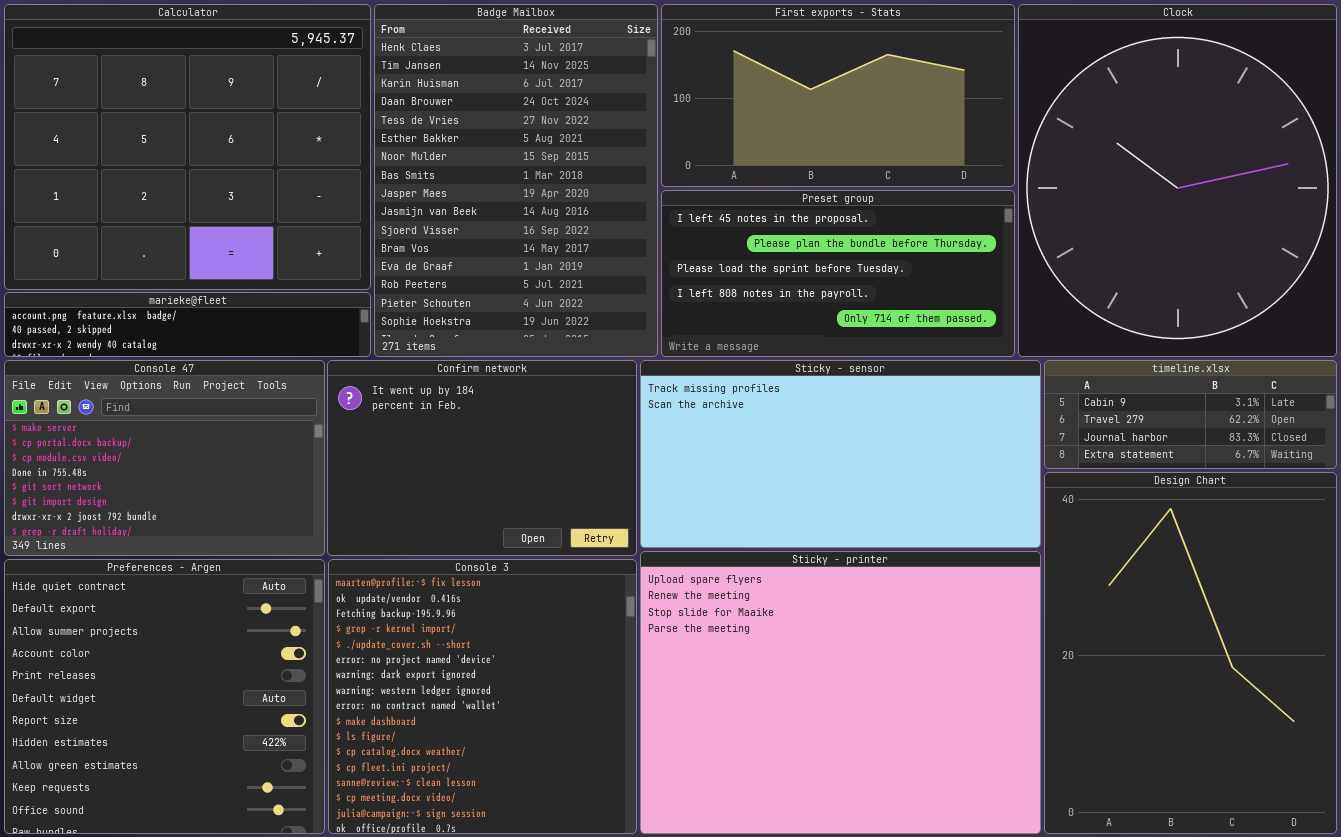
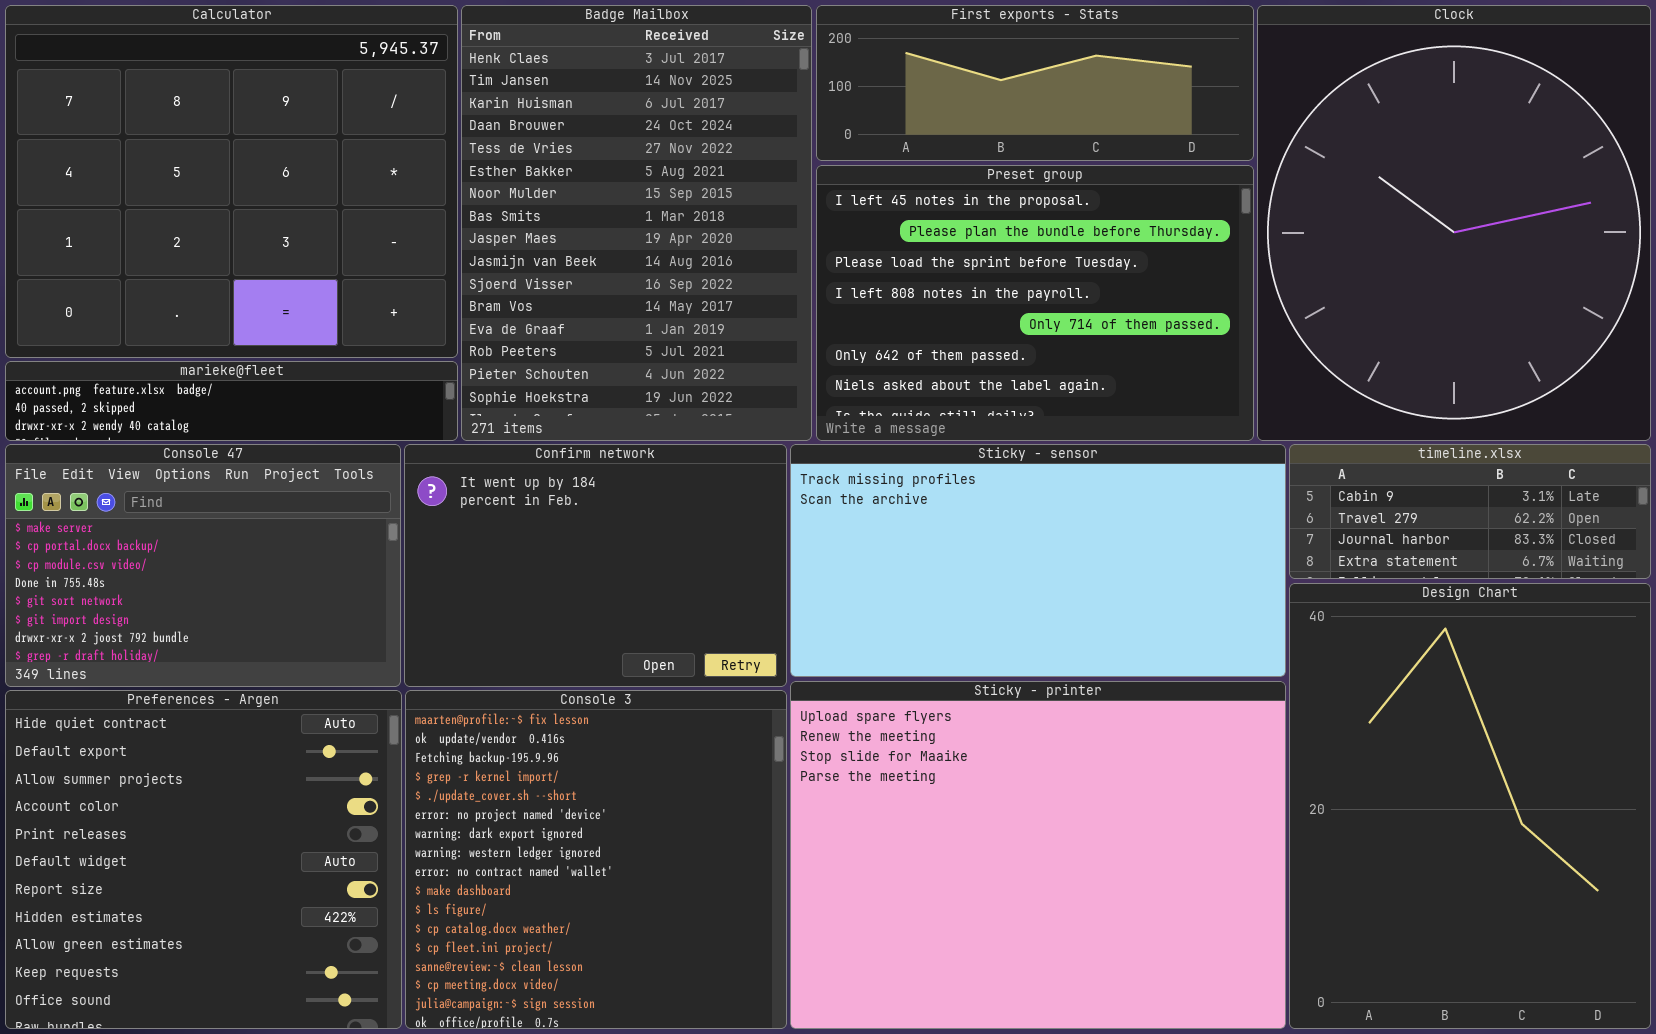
First exports - Stats: [661,4,1015,187] -> [816,5,1254,161], resized
Preset group: [661,190,1015,357] -> [816,165,1254,441], resized

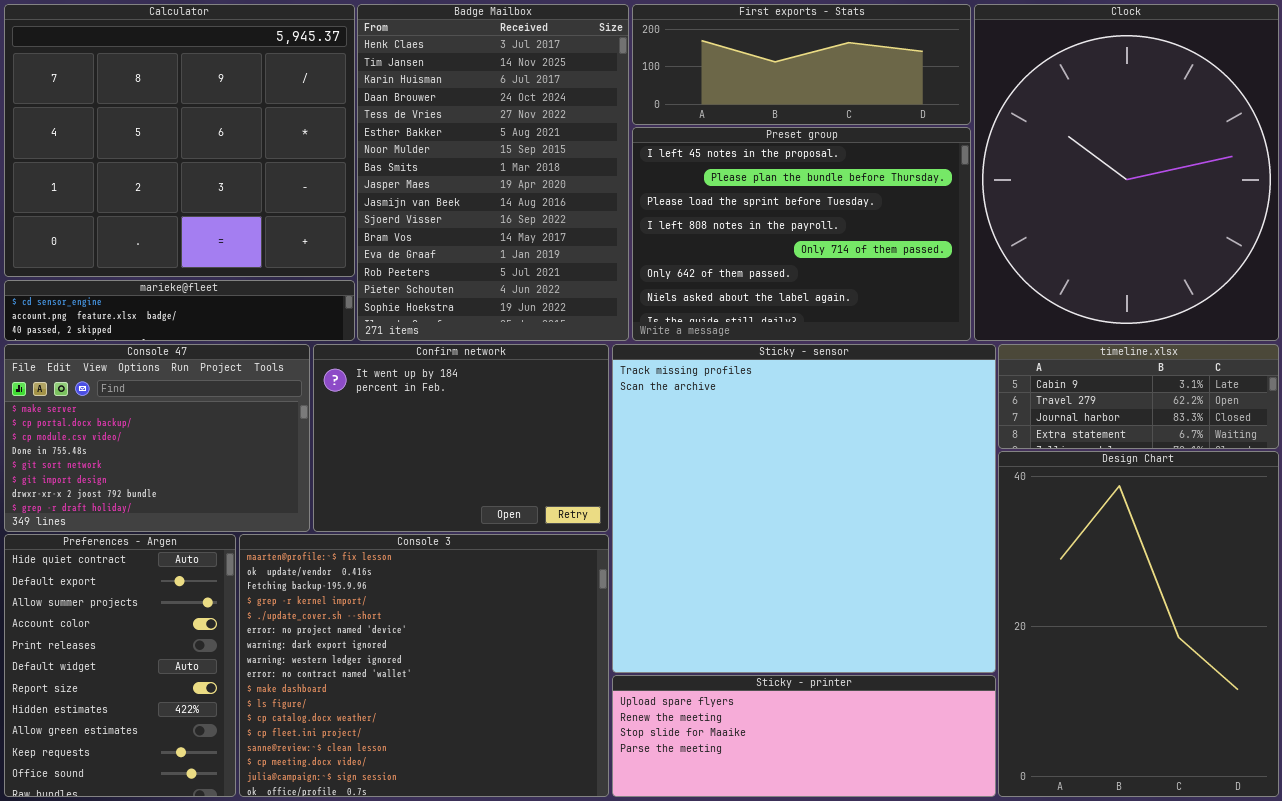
marieke@fleet: [5,361,458,441] -> [4,280,355,341], scrolled up 1 row
Sticky - sensor: [790,444,1286,677] -> [612,344,996,673], resized
Sticky - printer: [790,681,1286,1029] -> [612,675,996,797], resized
Preferences - Argen: [5,690,402,1029] -> [4,534,236,797], resized
Console 3: [405,690,787,1029] -> [239,534,609,797], resized

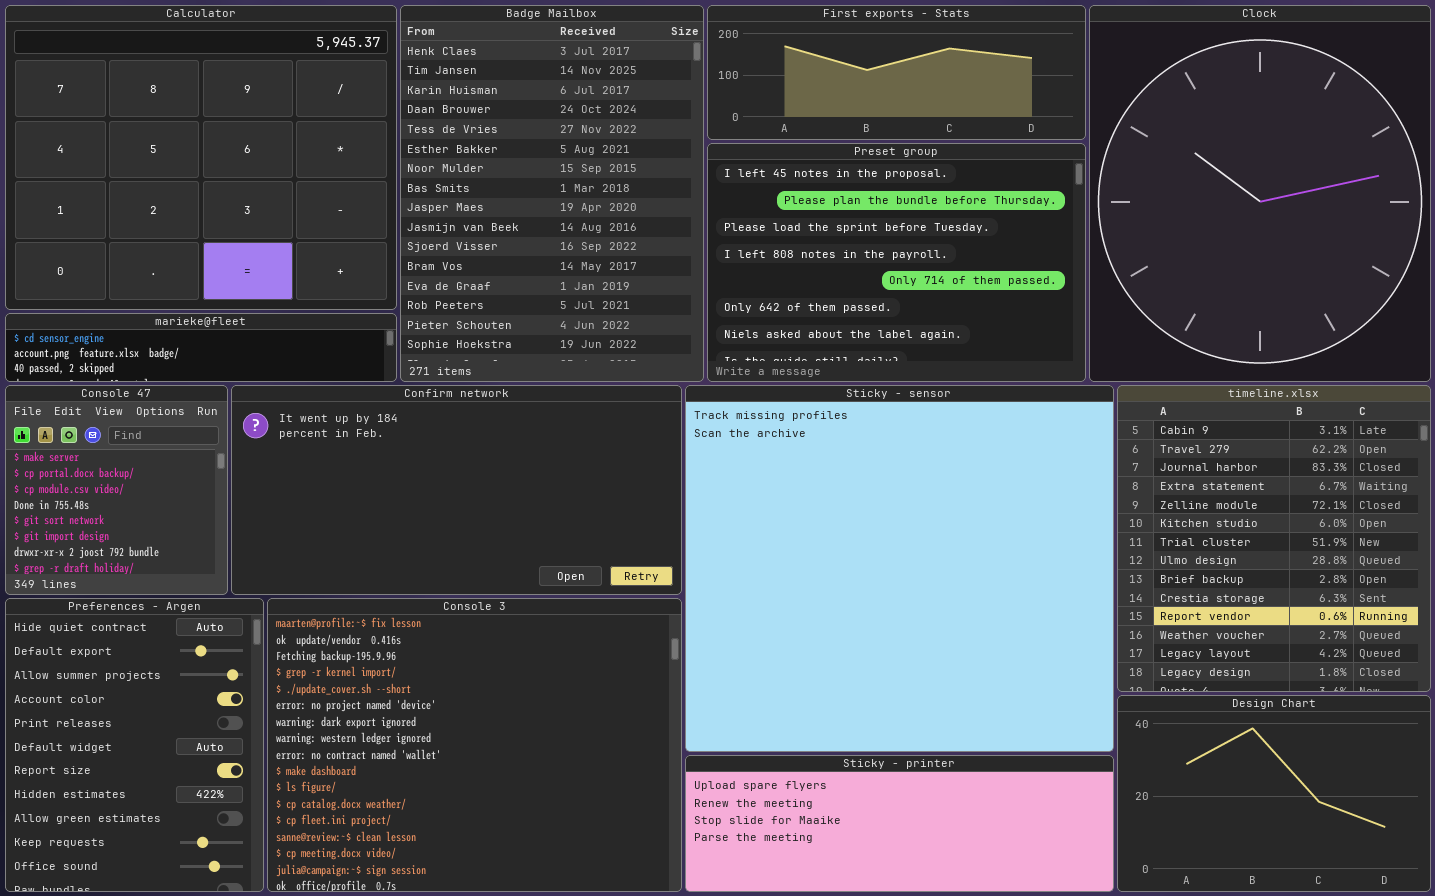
Console 47: [4,344,310,532] -> [5,385,228,595], resized
Confirm network: [313,344,609,532] -> [231,385,682,595], resized
timeline.xlsx: [998,344,1279,449] -> [1117,385,1431,692], resized
Design Chart: [998,451,1279,797] -> [1117,695,1431,892], resized

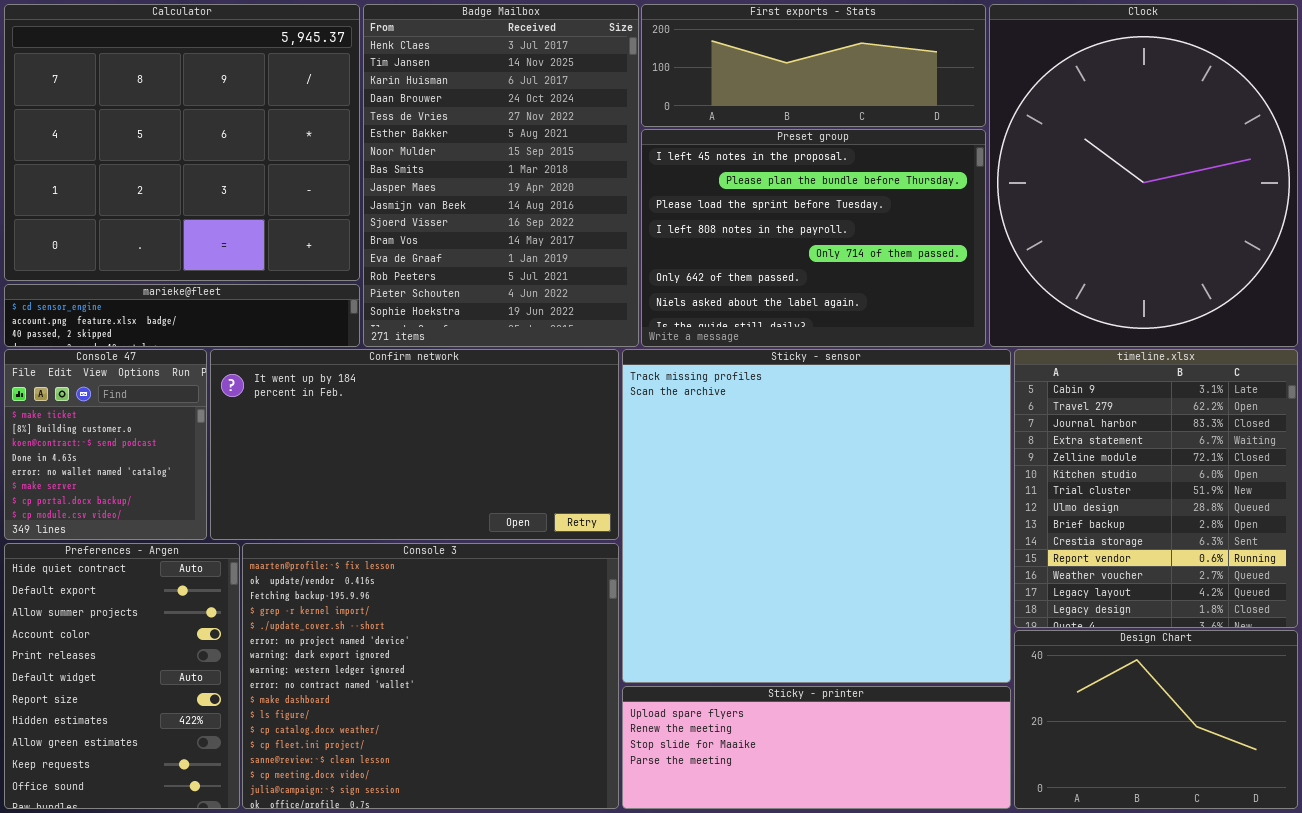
Console 47: [5,385,228,595] -> [4,349,207,540], scrolled up 5 rows

